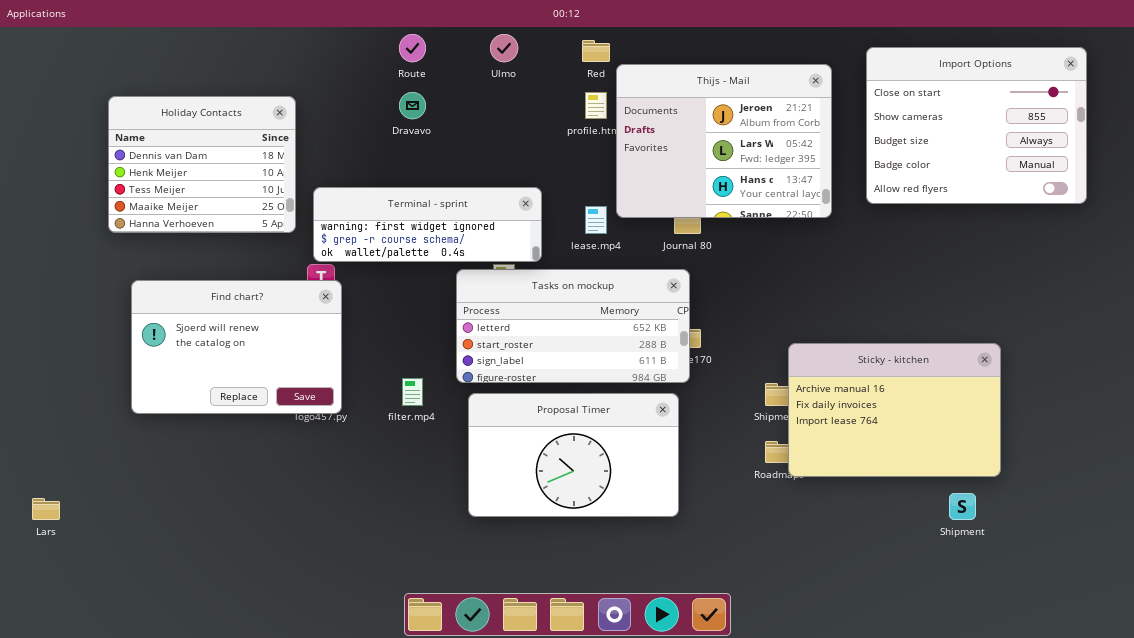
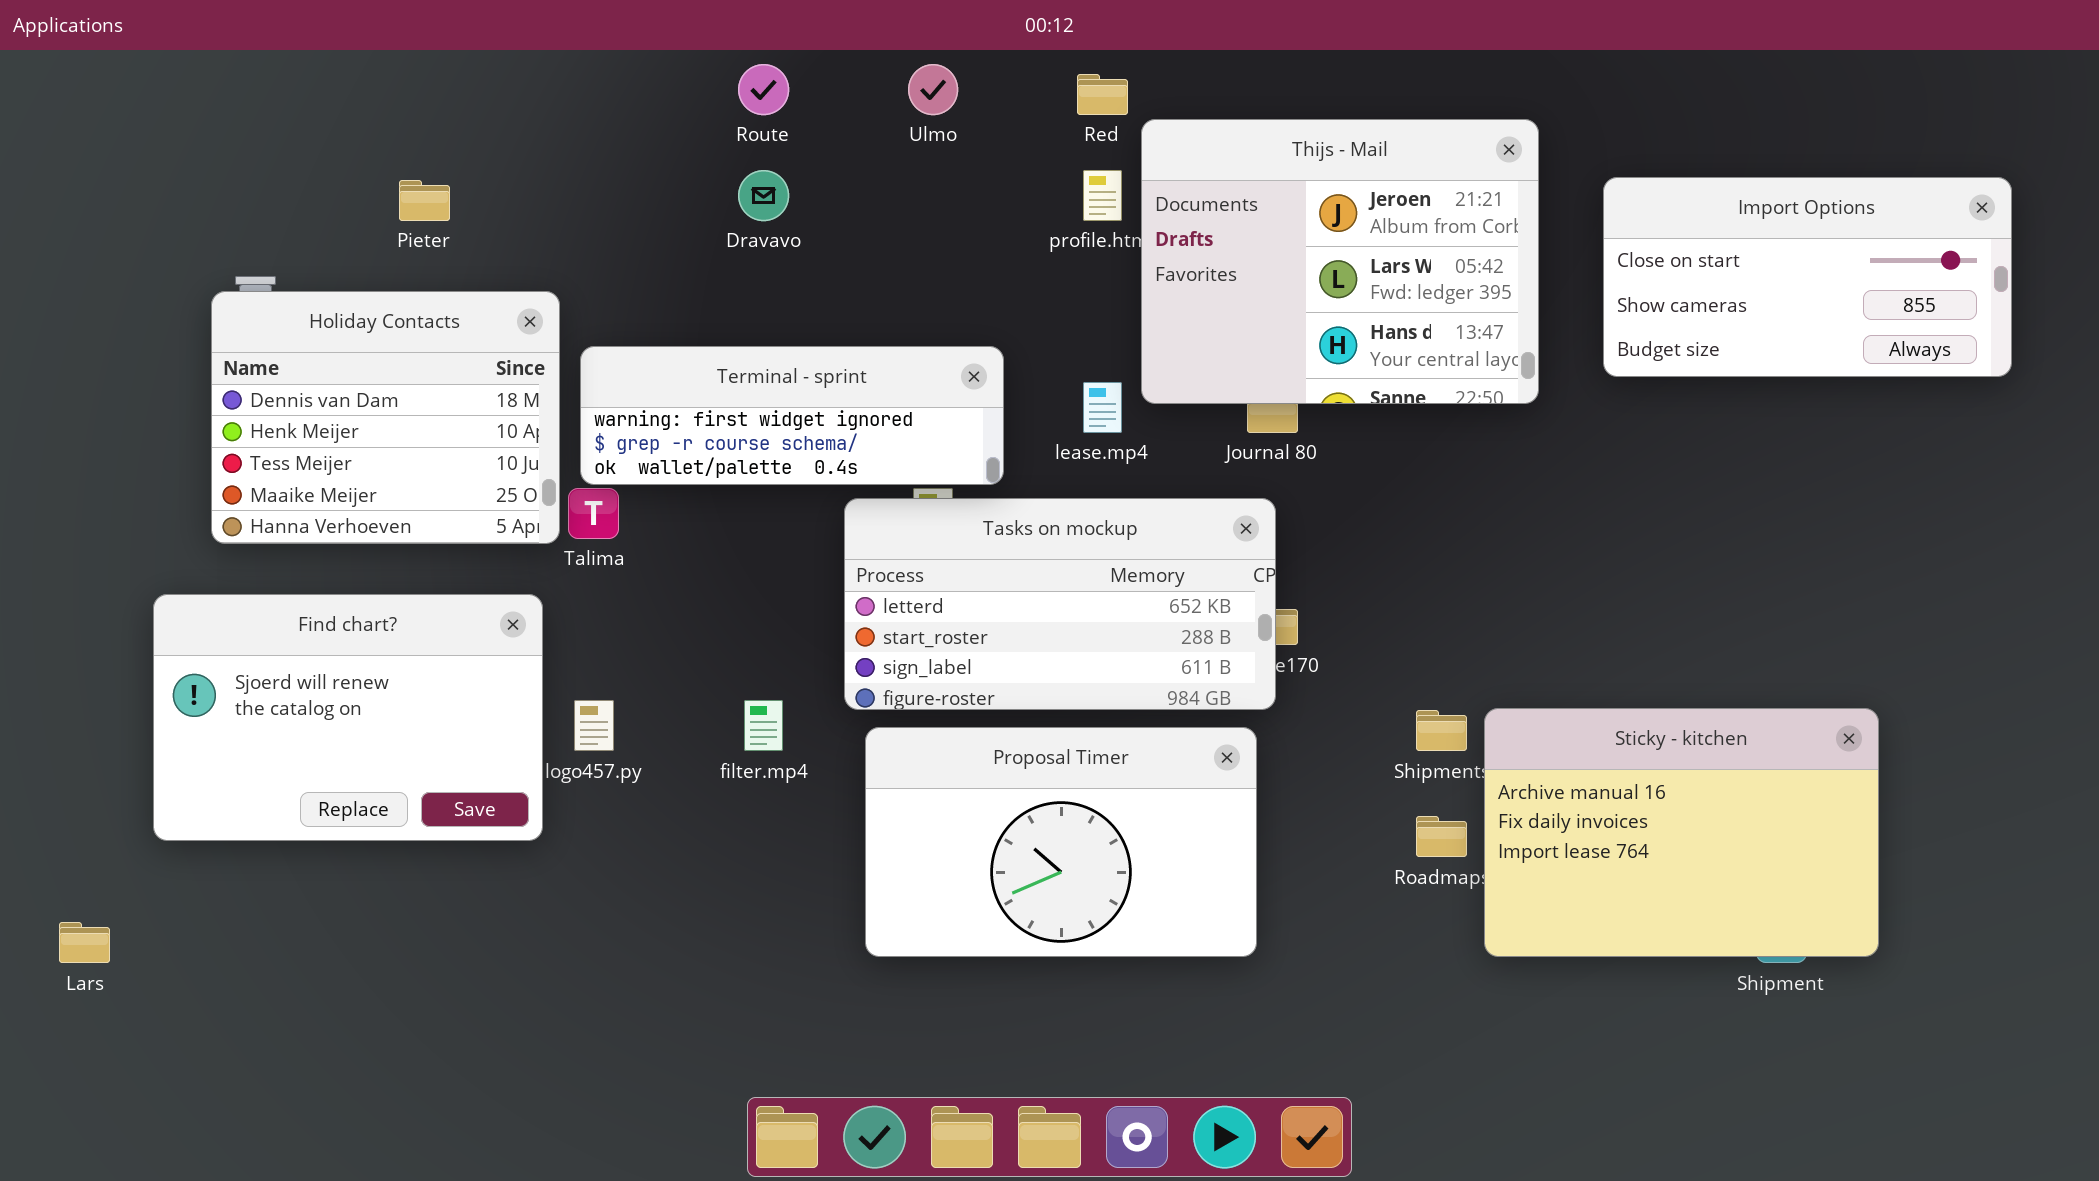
Import Options: [866,47,1087,204] -> [1603,177,2012,377], resized
Holiday Contacts: [108,96,296,233] -> [211,291,560,544], moved
Find chart?: [131,280,342,414] -> [153,594,543,841], moved
Sticky - kitchen: [788,343,1001,477] -> [1484,708,1879,957], moved

